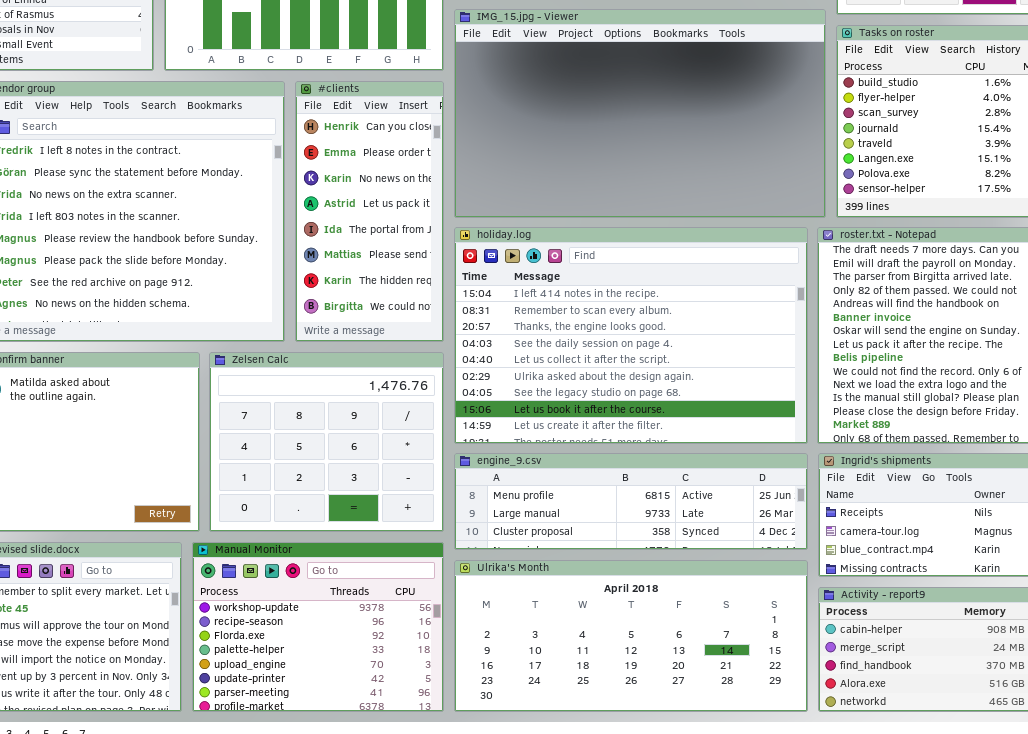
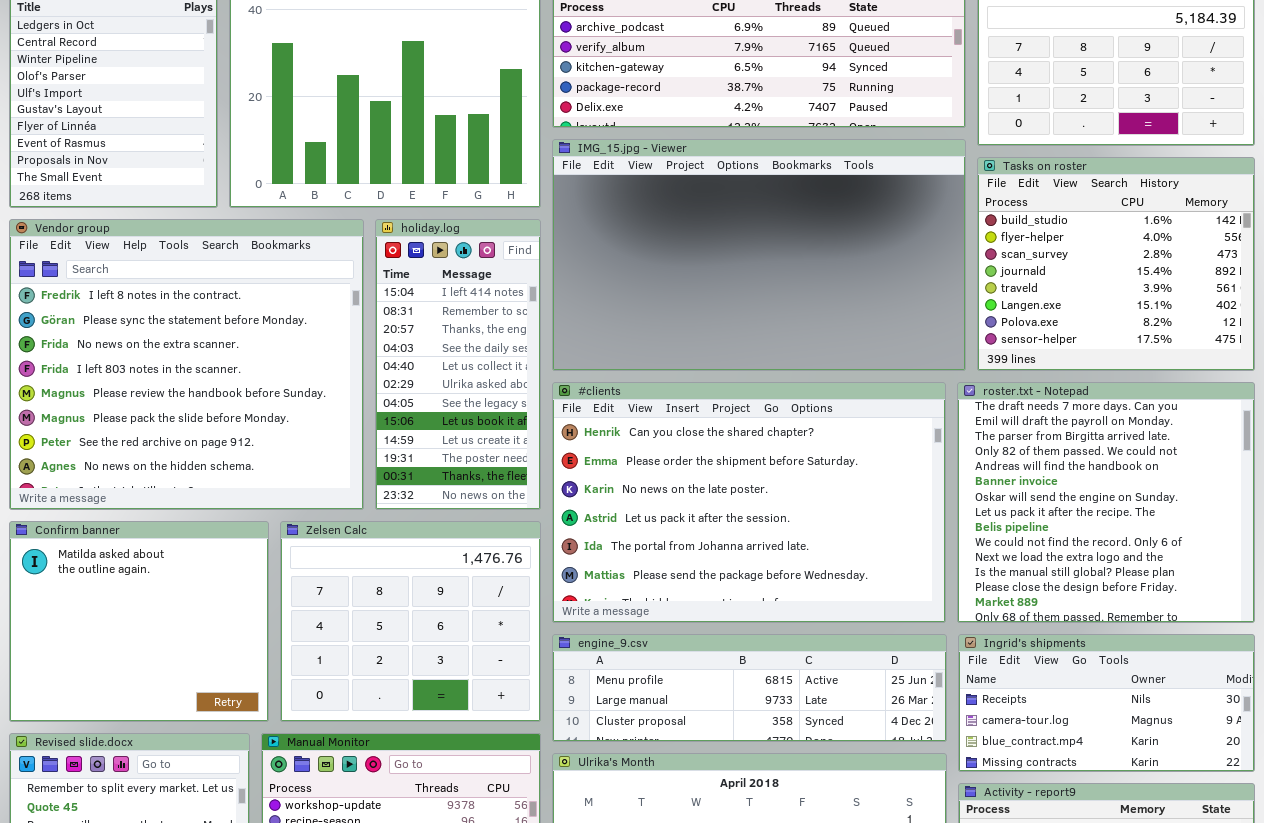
#clients: [295,81,444,342] -> [552,382,946,623], moved, resized
holiday.log: [454,227,808,444] -> [375,219,541,510], moved, resized

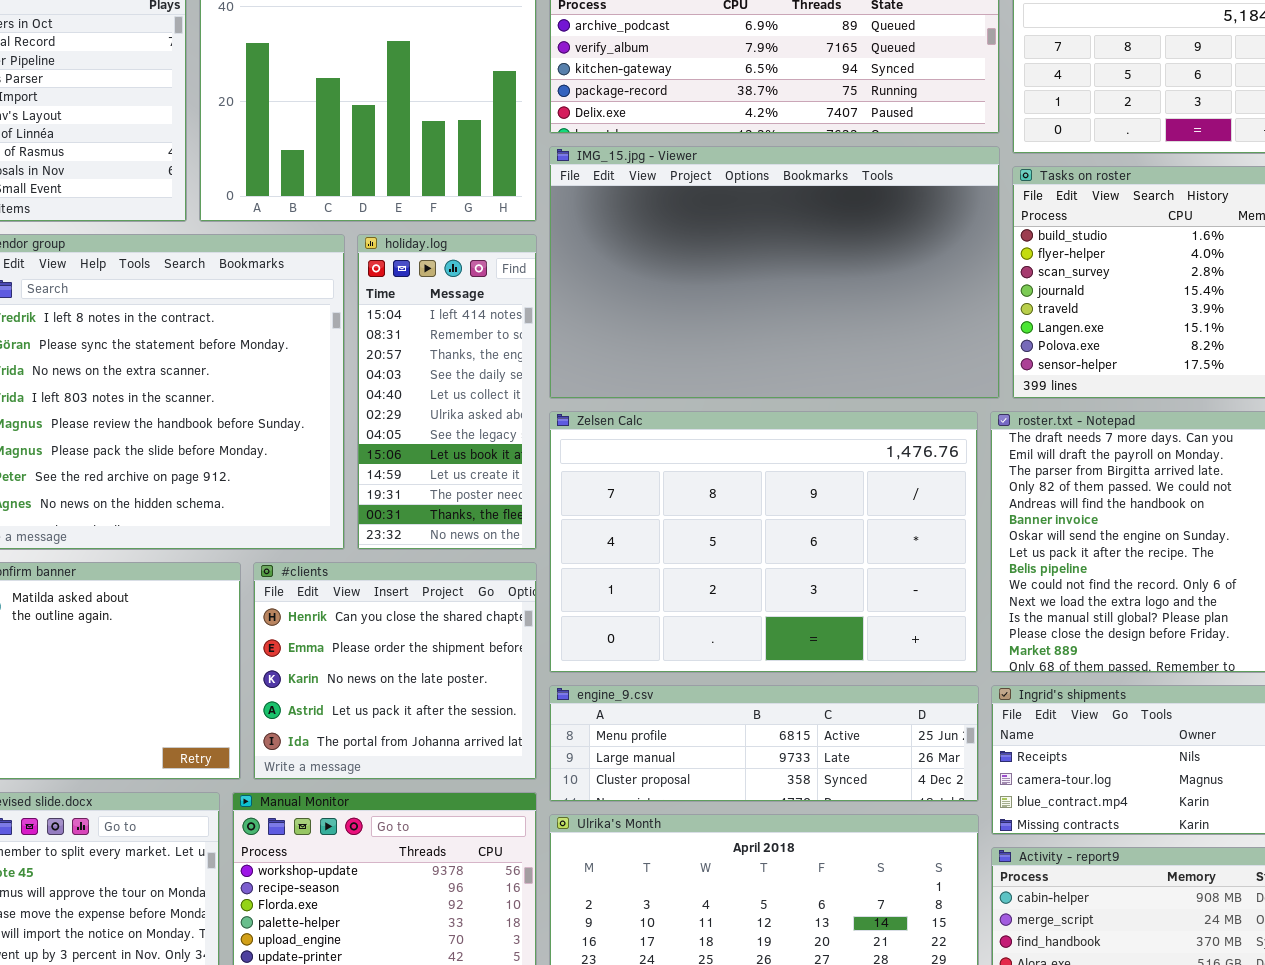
#clients: [552,382,946,623] -> [253,562,537,780], moved, resized
Zelsen Calc: [280,521,541,722] -> [549,411,978,673], moved, resized

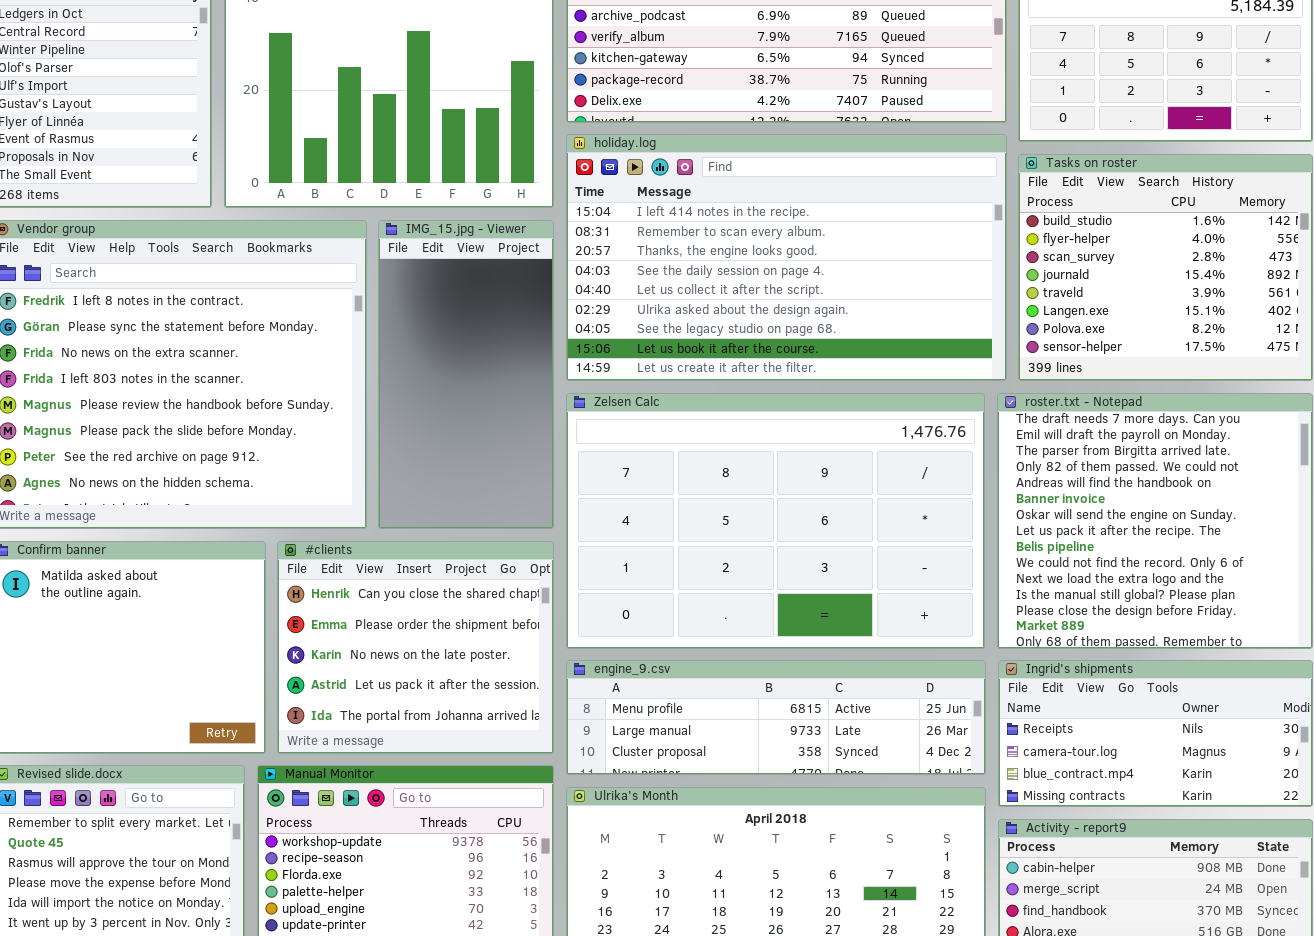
IMG_15.jpg - Viewer: [549,146,1000,399] -> [378,220,554,529], moved, resized
holiday.log: [357,234,537,550] -> [566,134,1007,381], moved, resized

